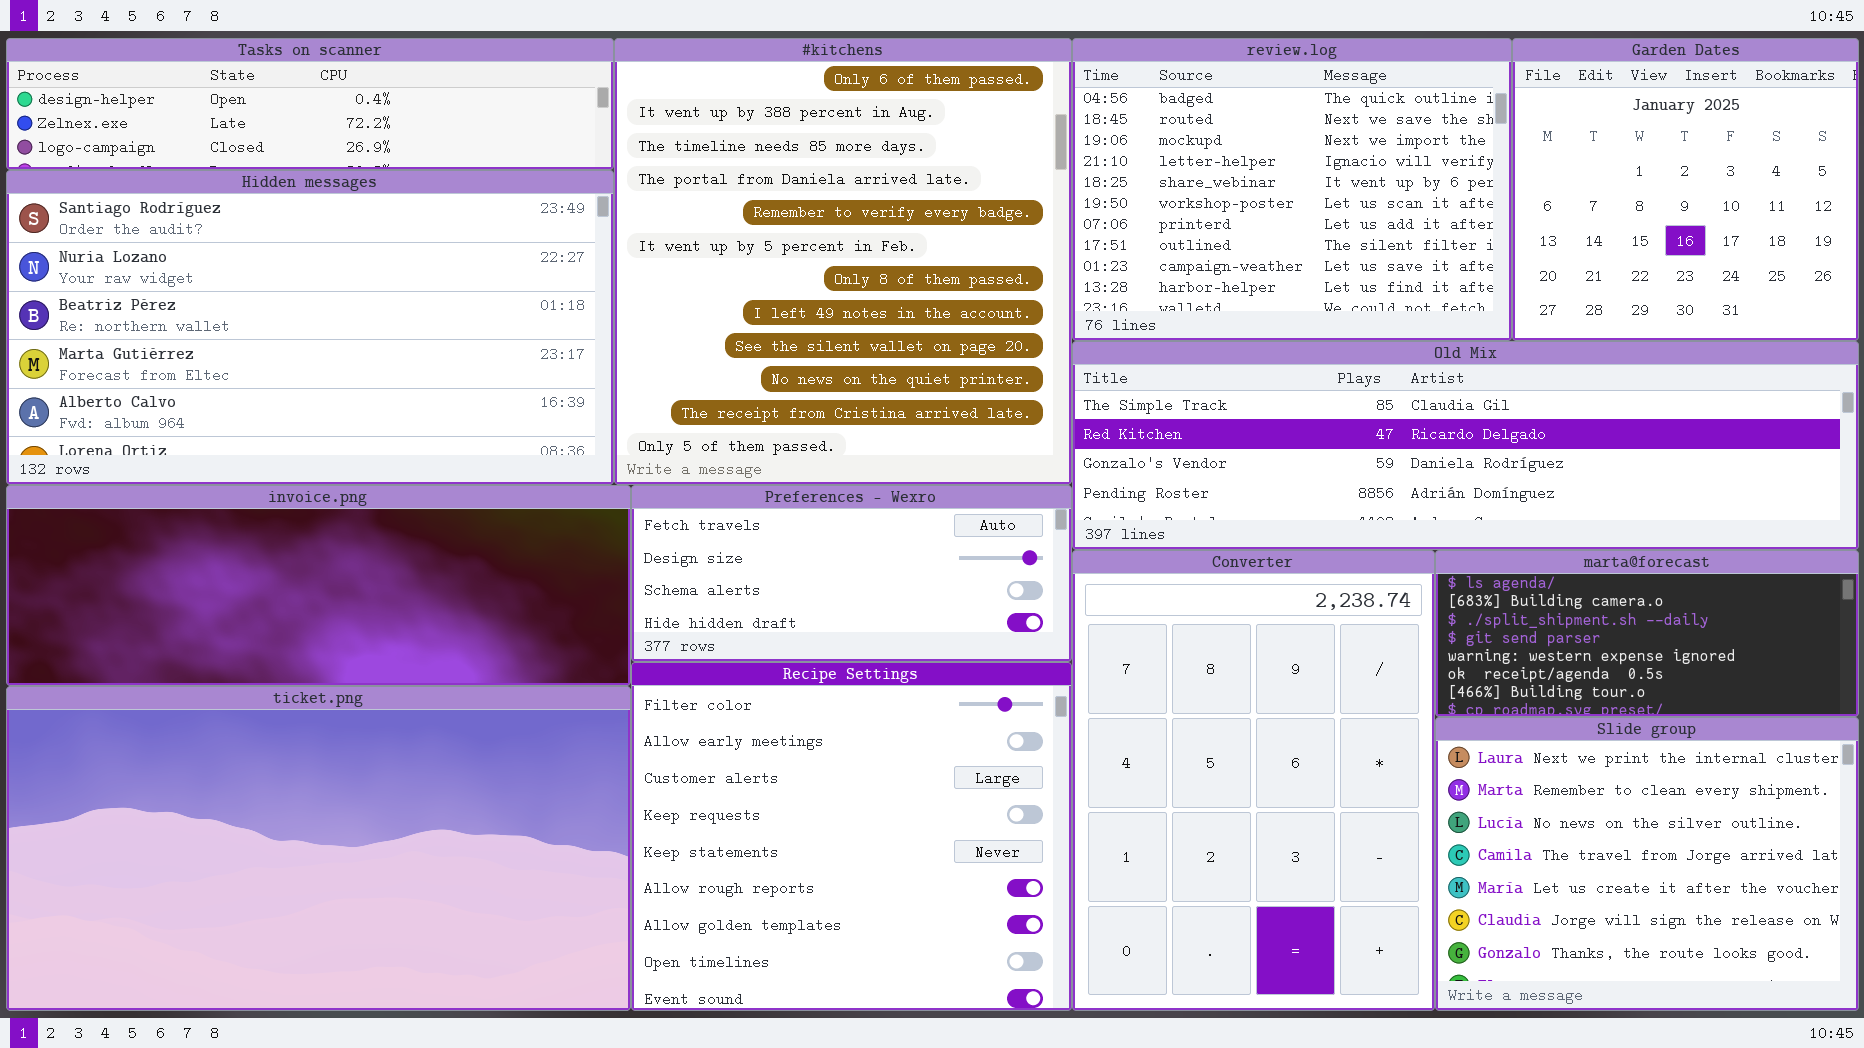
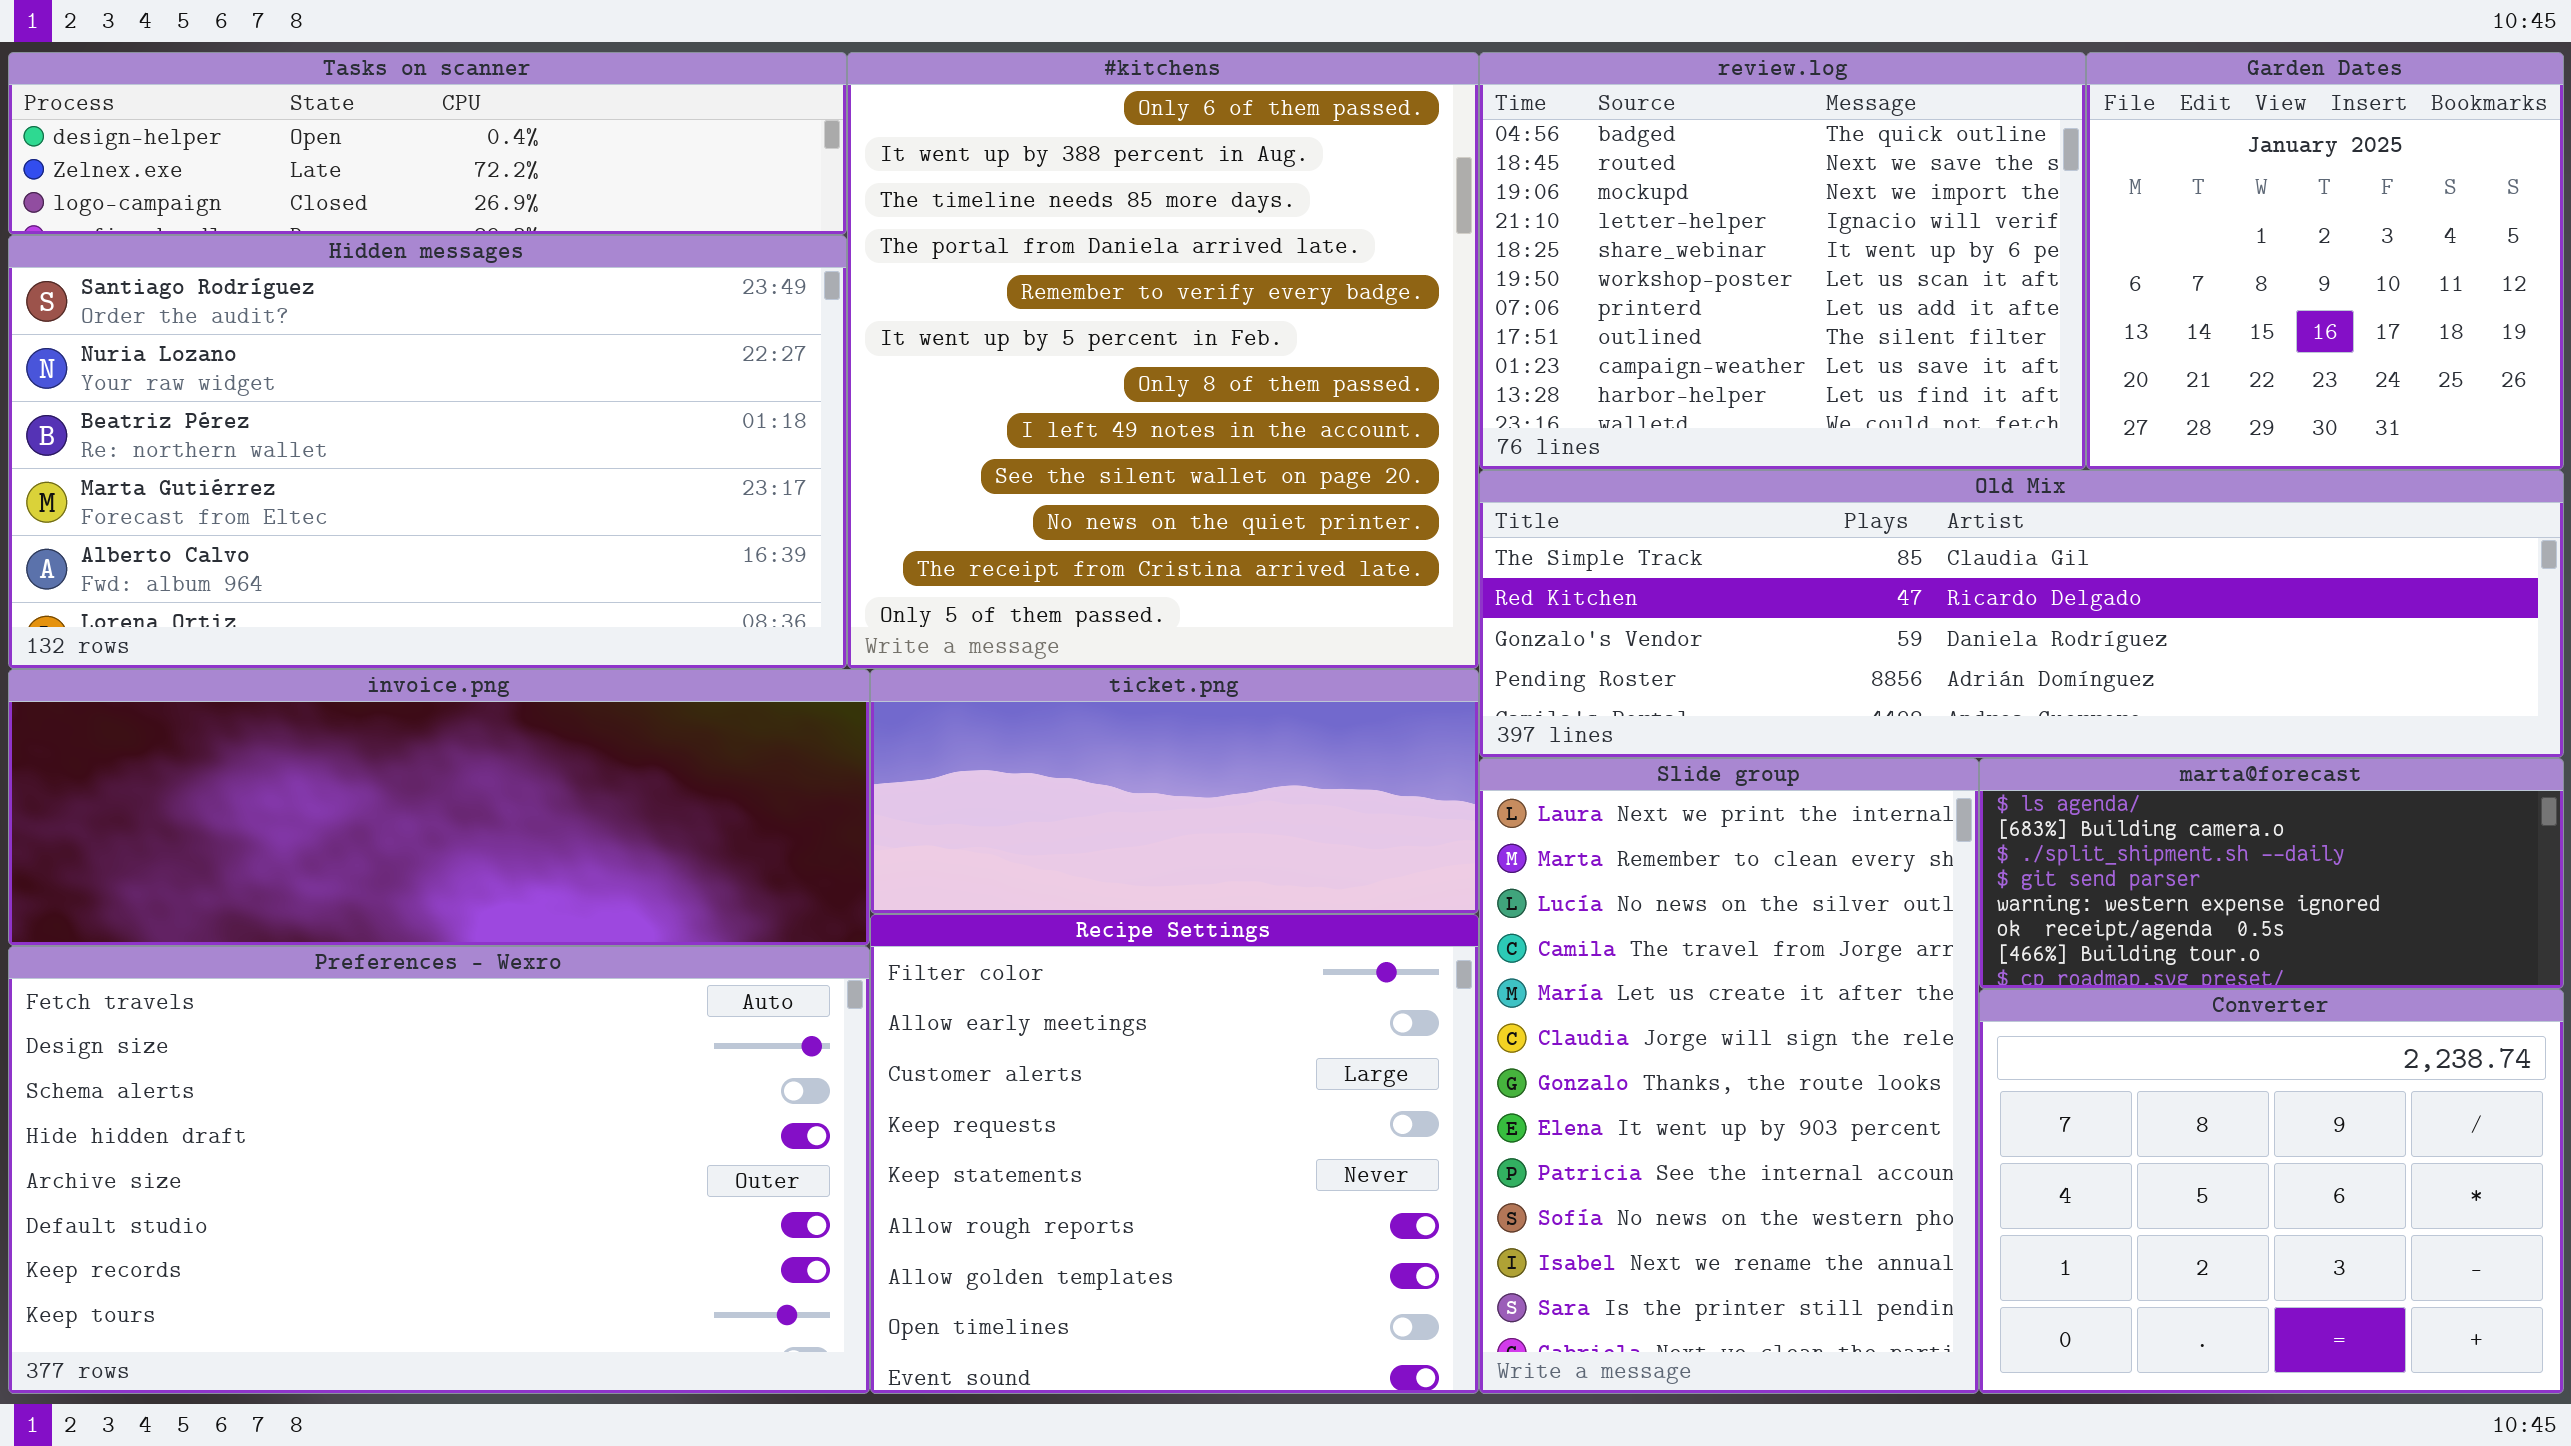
Preferences - Wexro: [631,485,1072,662] -> [8,946,870,1394], moved, resized
Converter: [1072,550,1435,1011] -> [1979,989,2564,1394], moved, resized
ticket.png: [6,686,631,1011] -> [870,669,1479,914], moved, resized
Slide group: [1435,717,1859,1011] -> [1479,758,1979,1394], moved, resized

